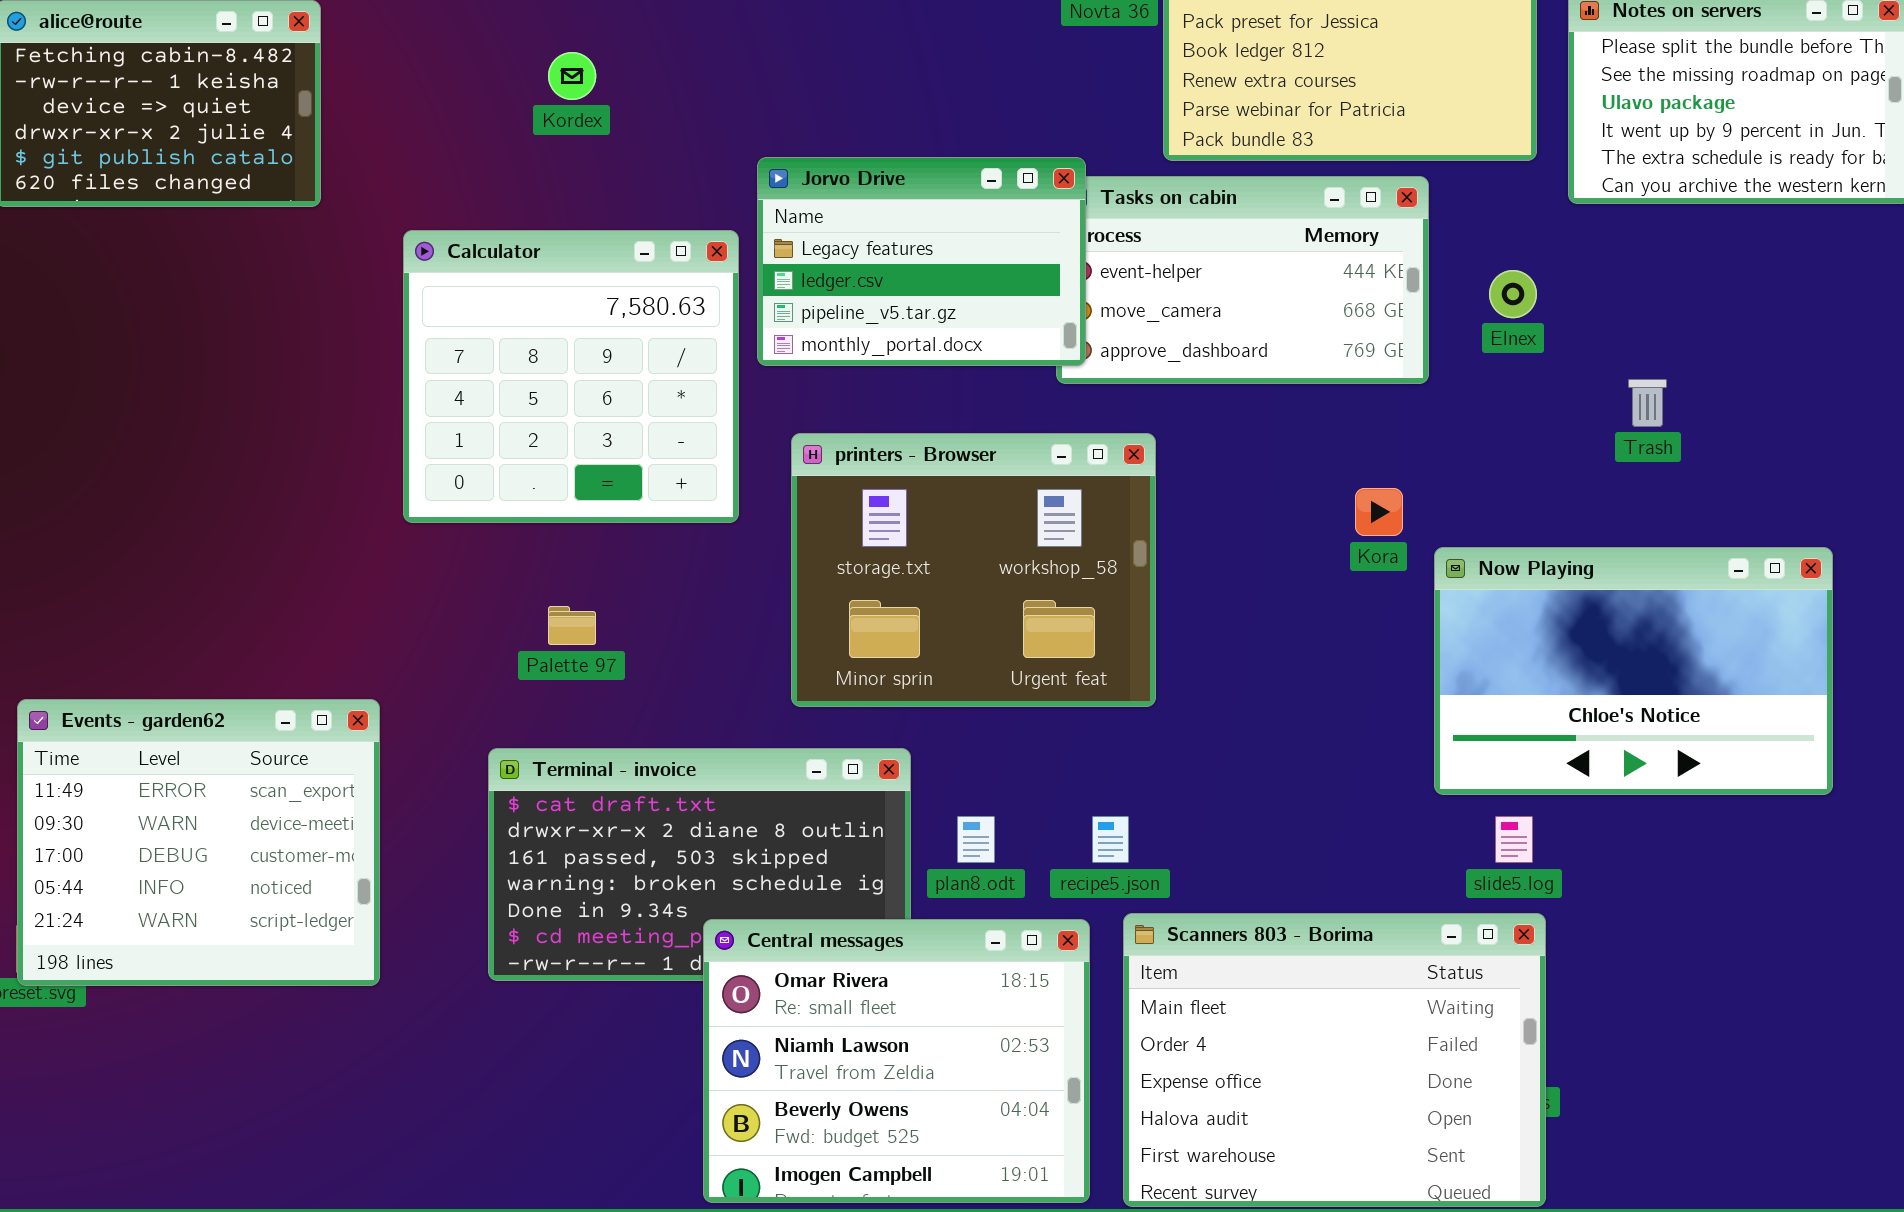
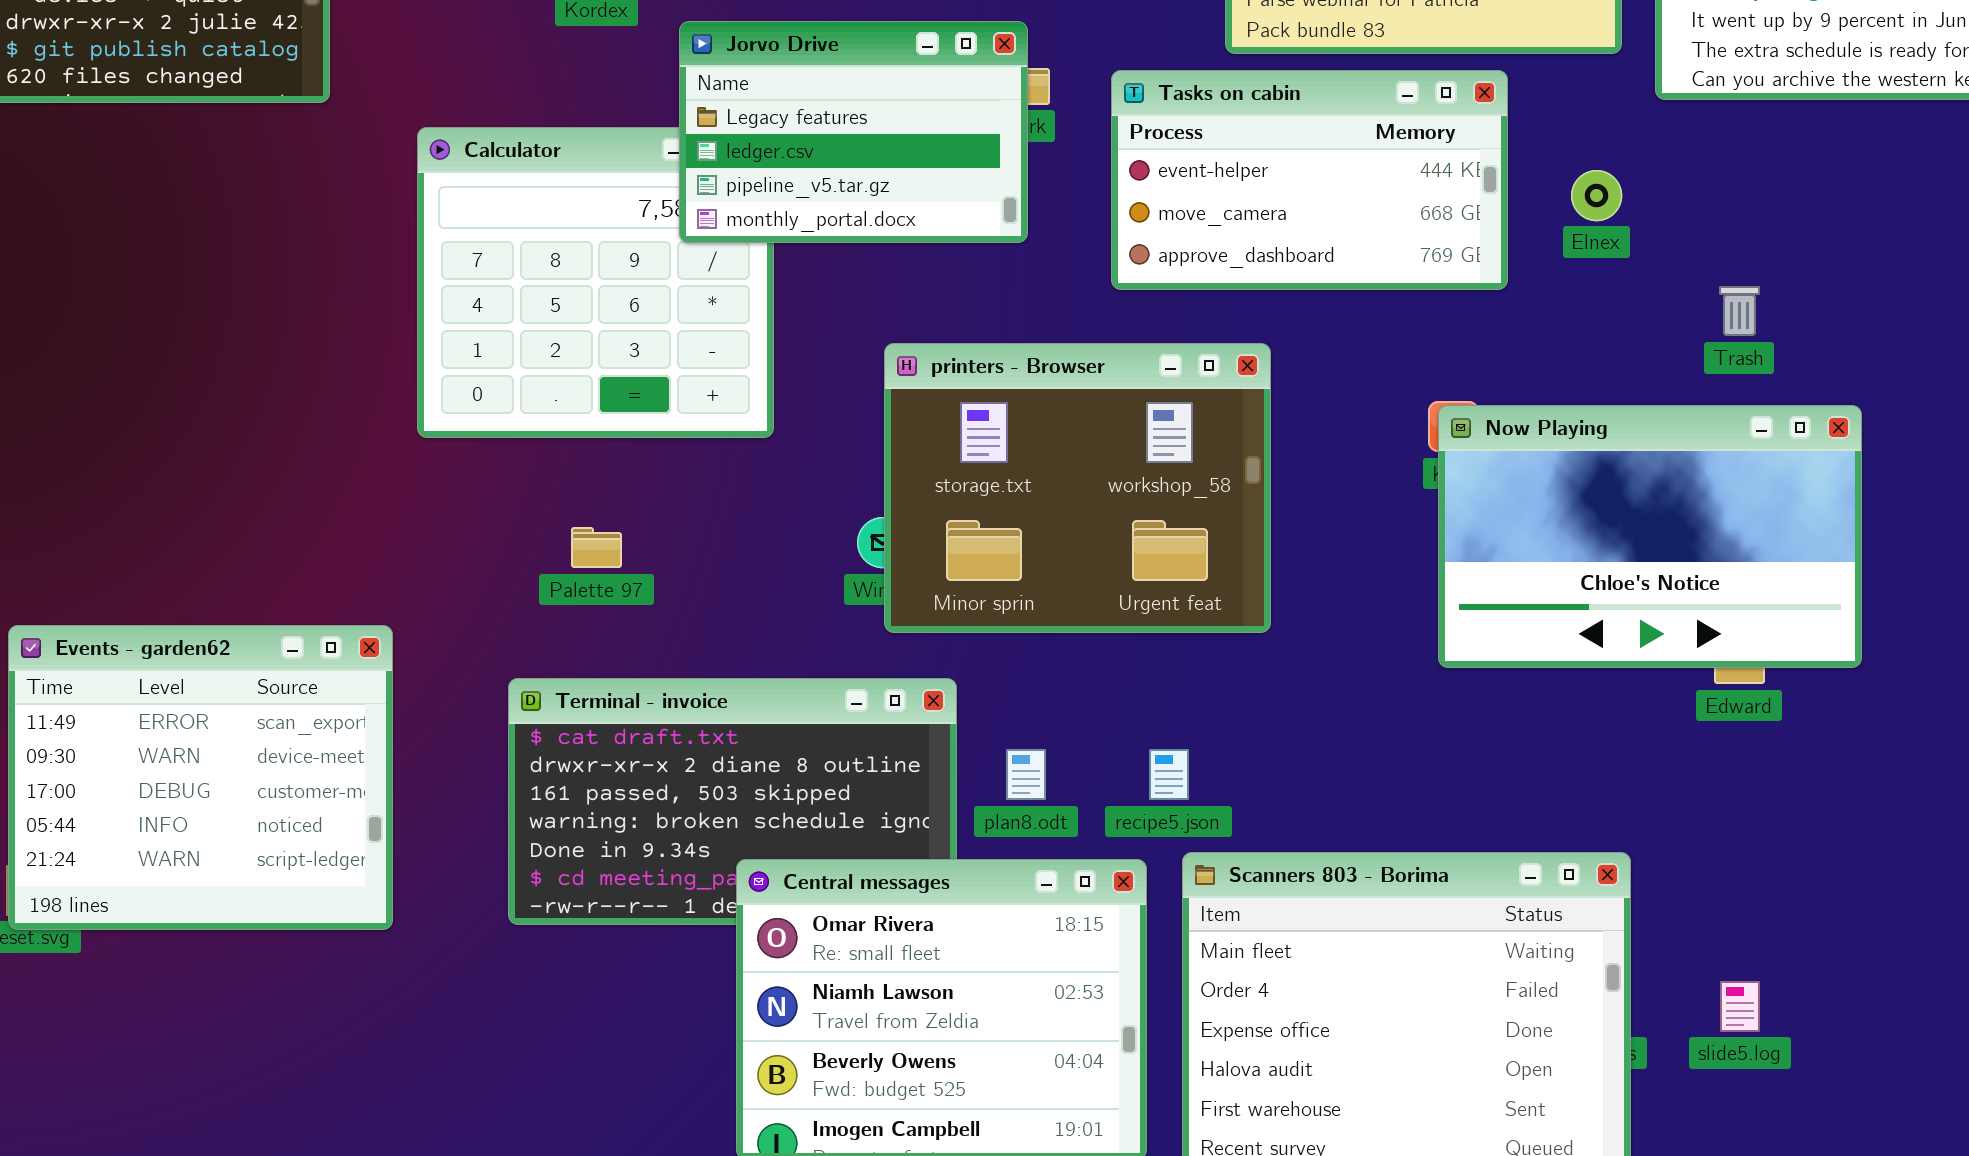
Jorvo Drive: [757,157,1086,366] -> [679,21,1028,243], moved
printers - Browser: [791,433,1156,707] -> [884,343,1271,633], moved
Now Playing: [1434,547,1833,795] -> [1438,405,1862,668], moved
slide5.log: [1495,816,1533,863] -> [1720,981,1760,1032], moved

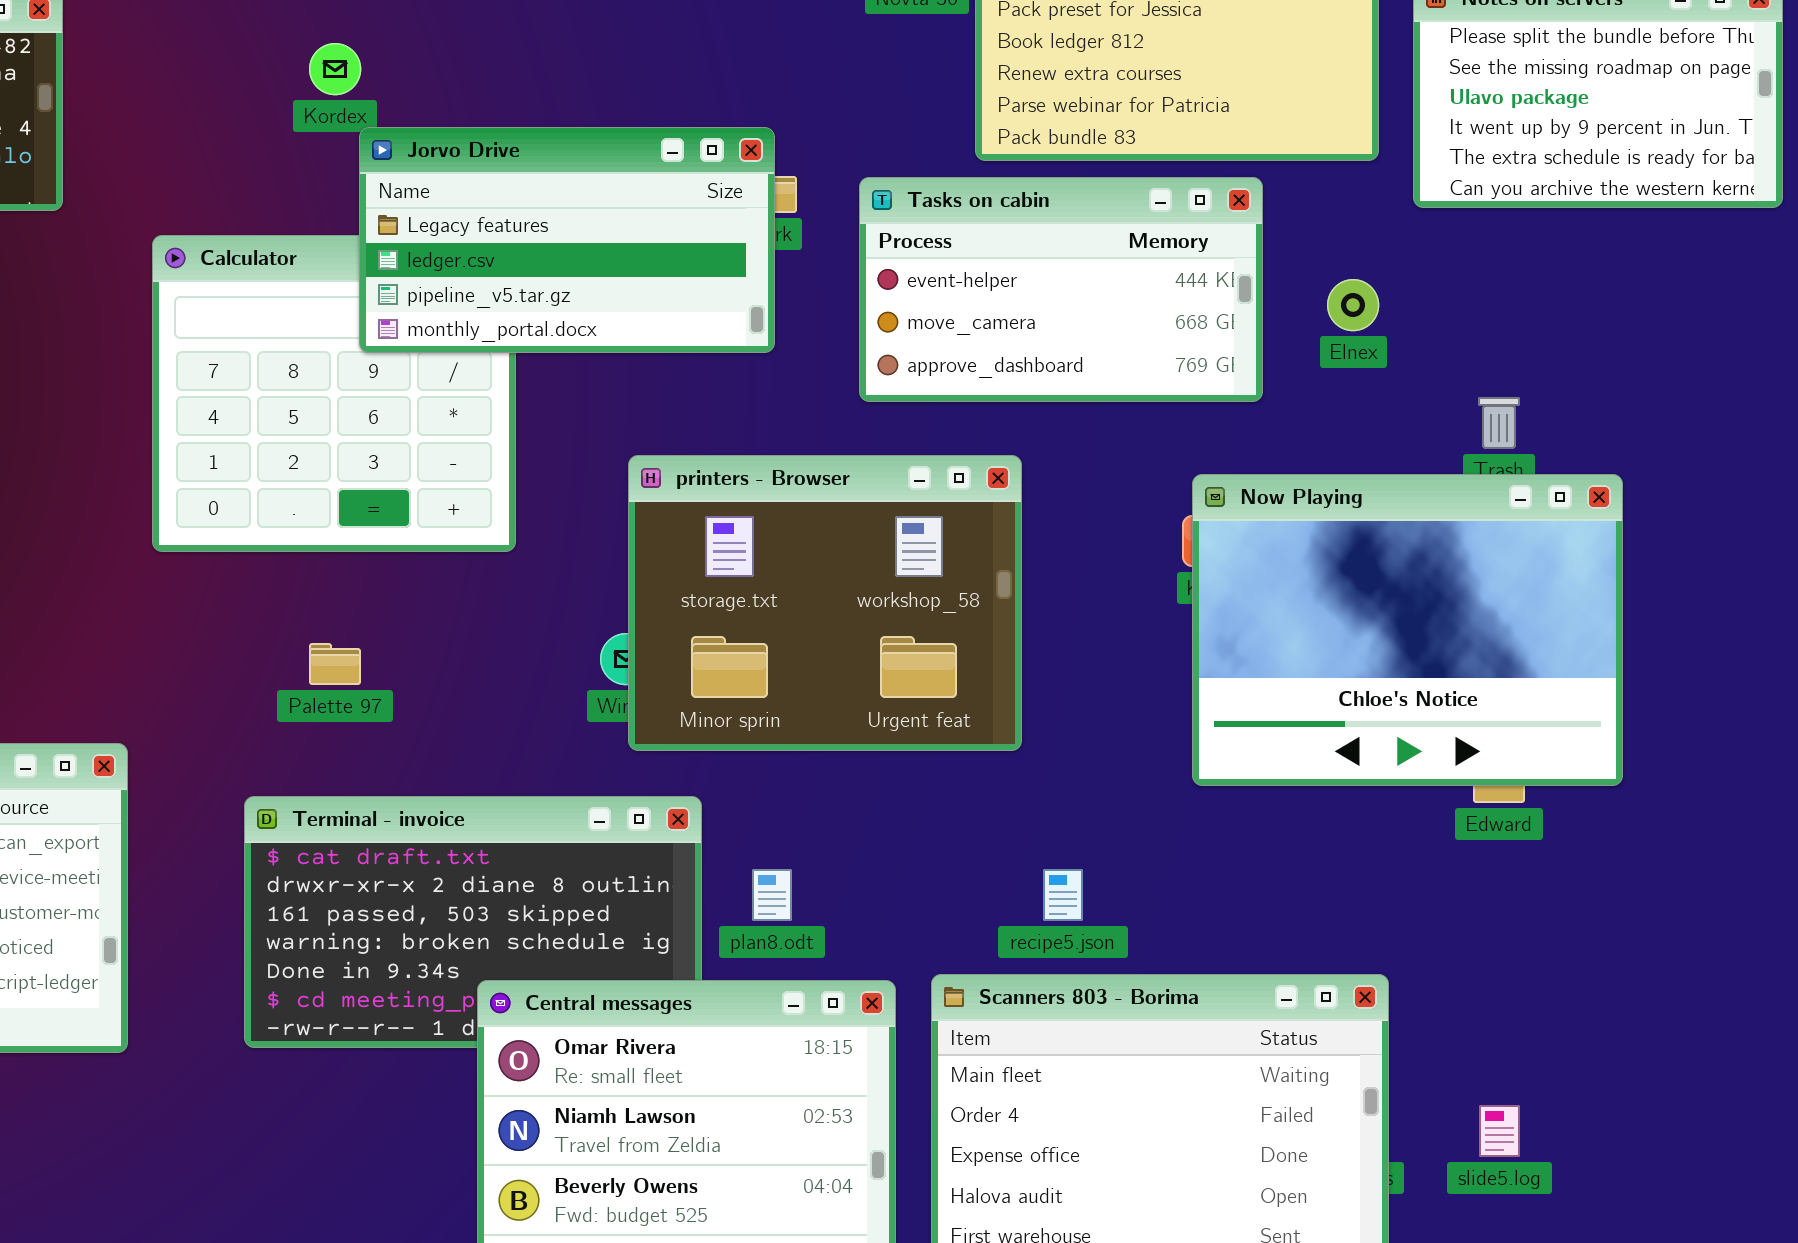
Jorvo Drive: [679,21,1028,243] -> [359,127,775,353], resized
Now Playing: [1438,405,1862,668] -> [1192,474,1623,786], resized
recipe5.json: [1149,749,1189,800] -> [1043,869,1083,921], moved

